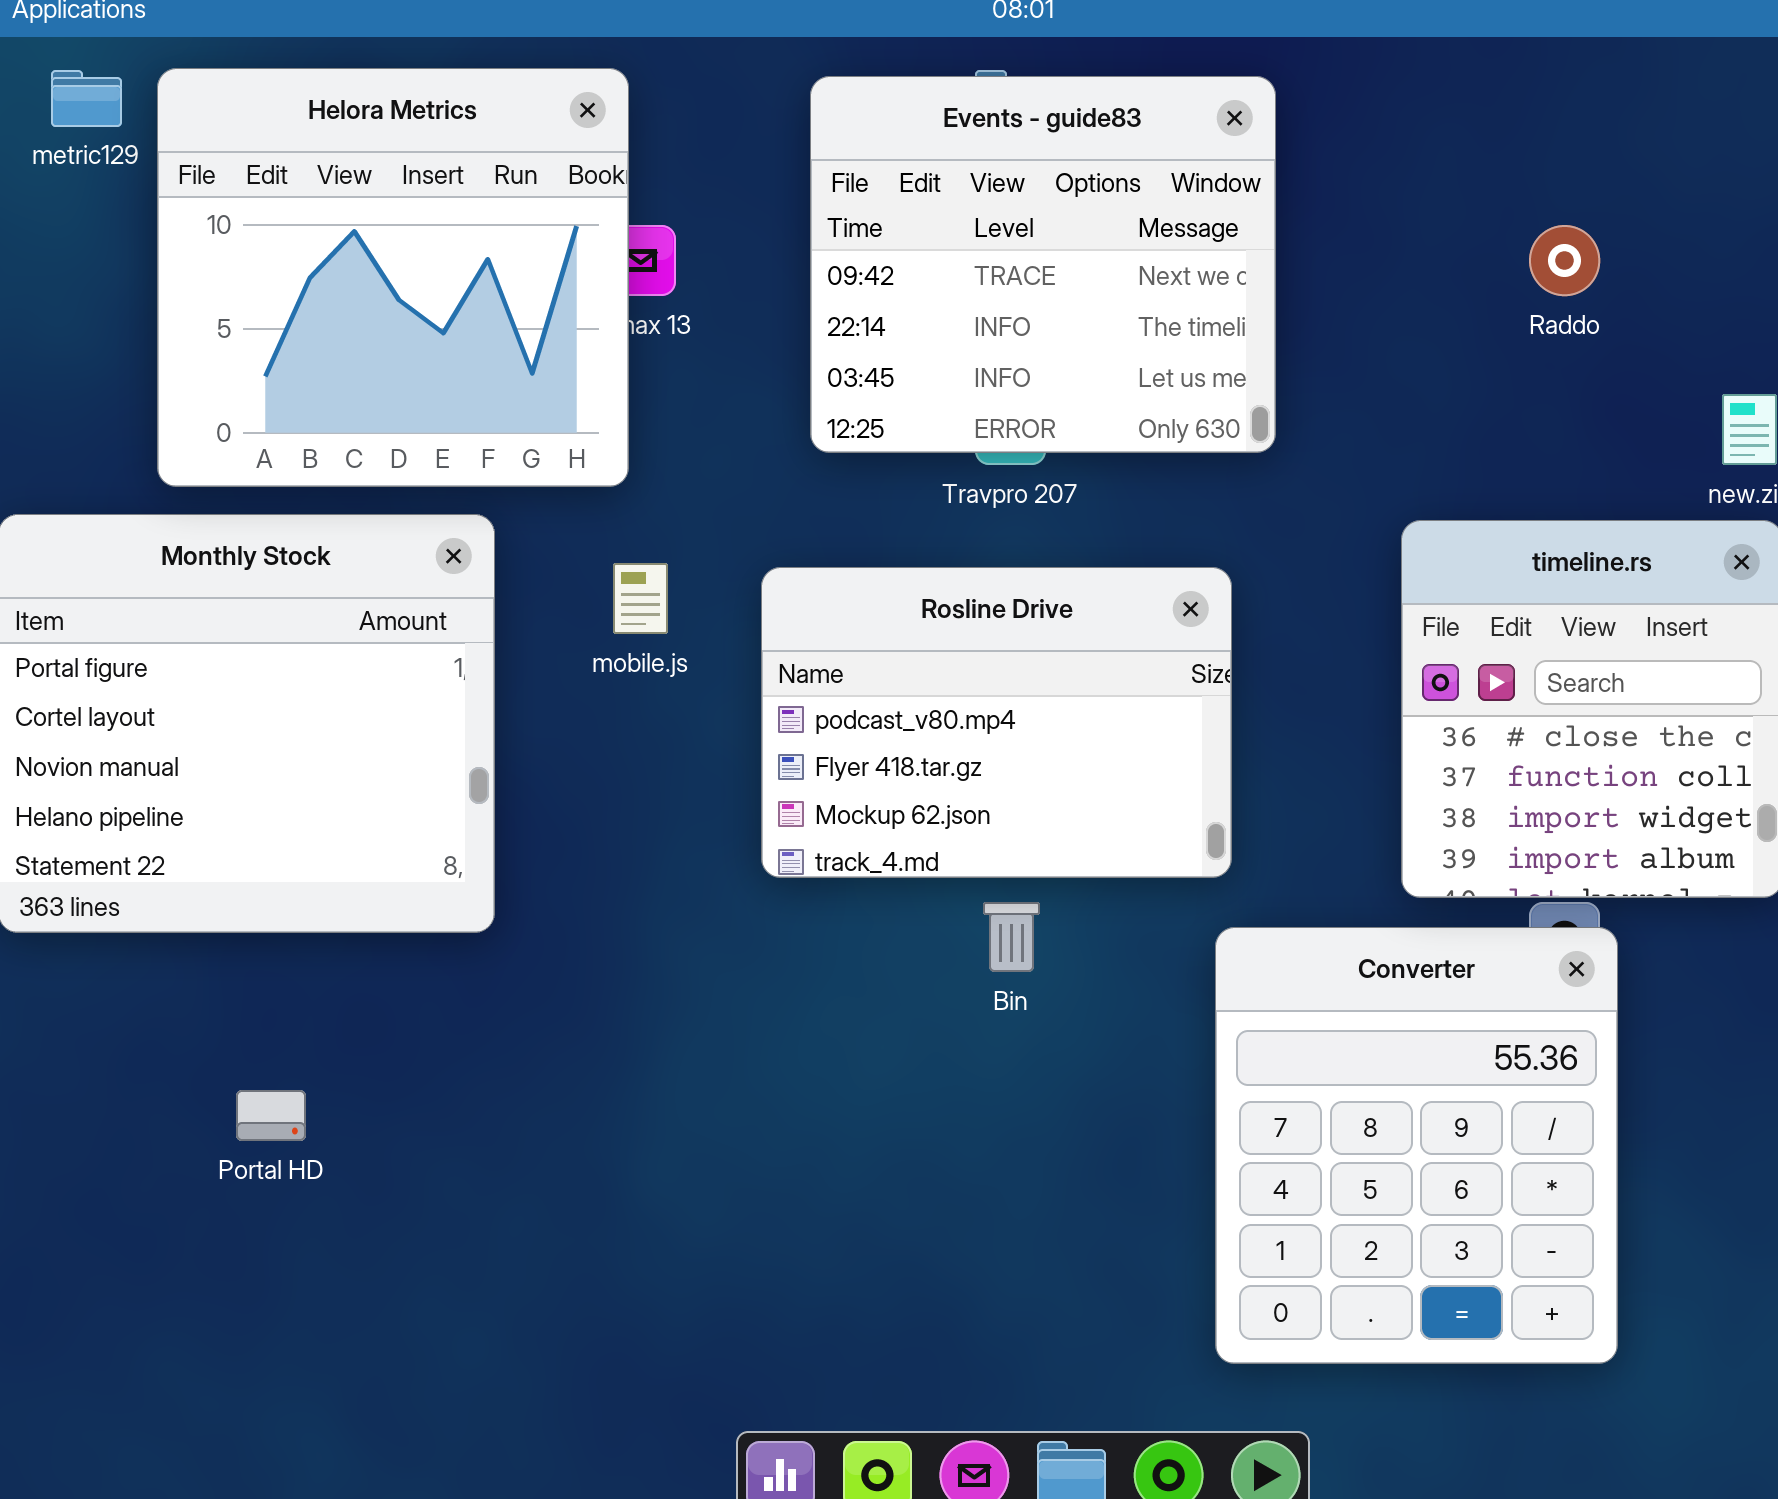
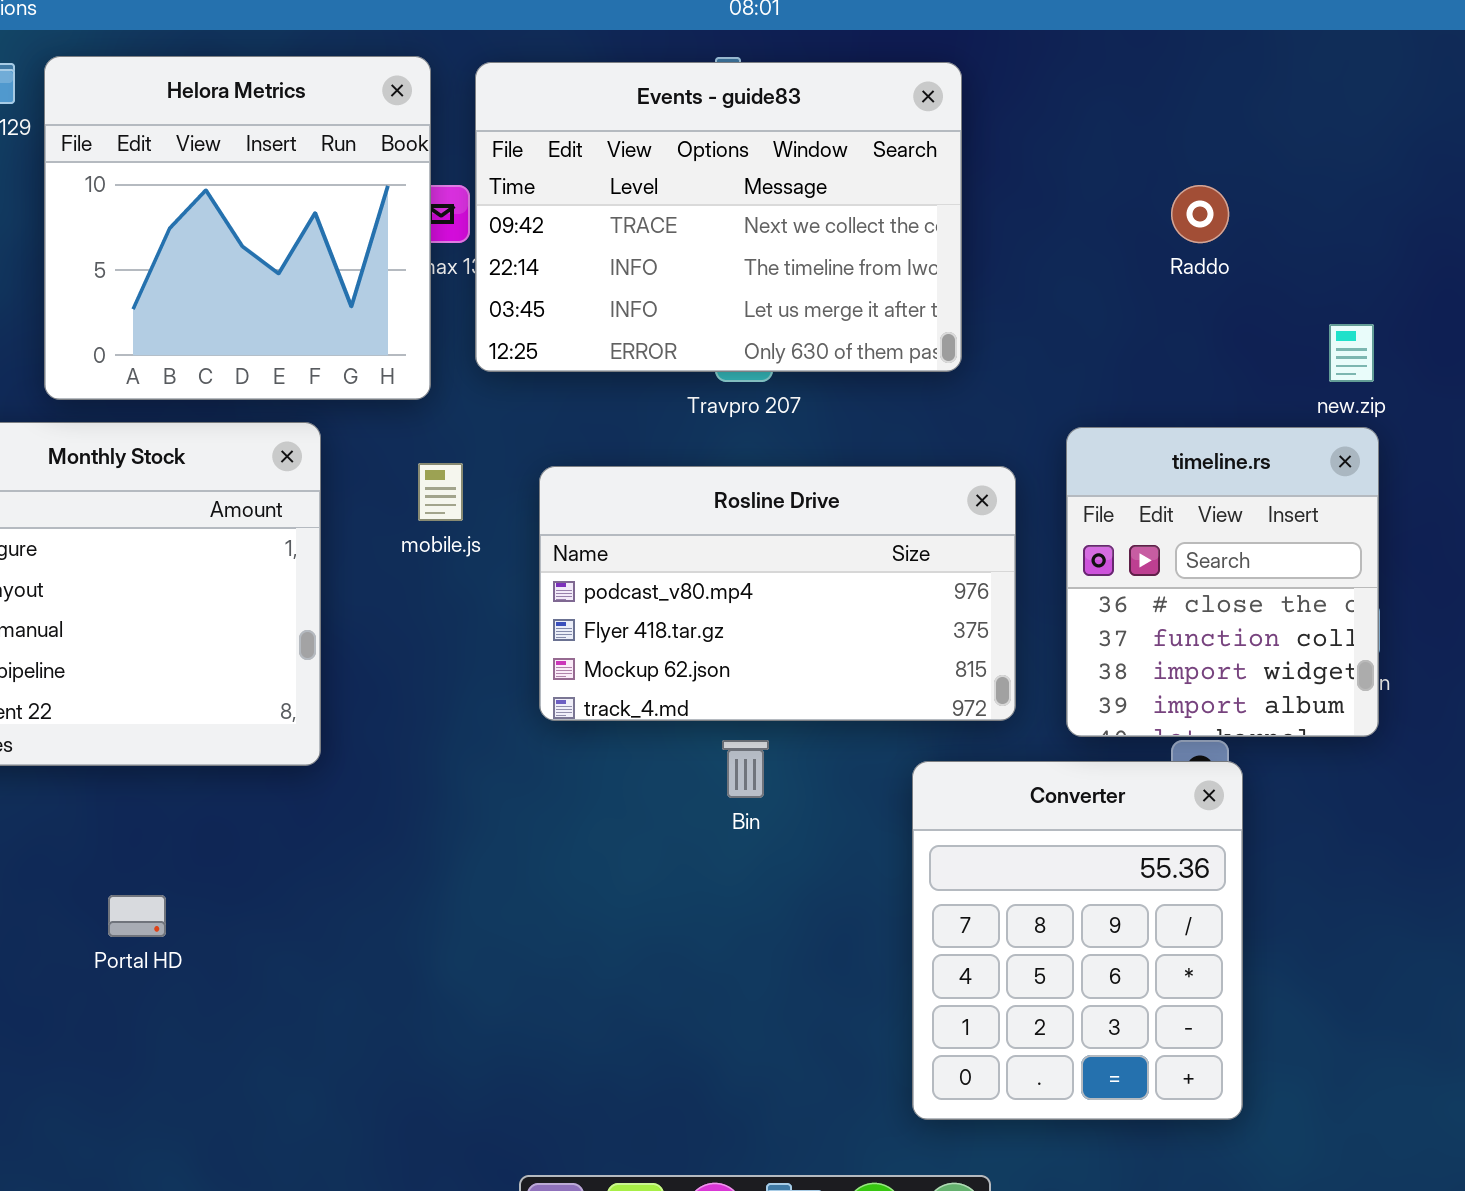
Events - guide83: [810,76,1276,453] -> [475,62,962,372], resized
Rosline Drive: [761,567,1232,878] -> [539,466,1016,721], resized

